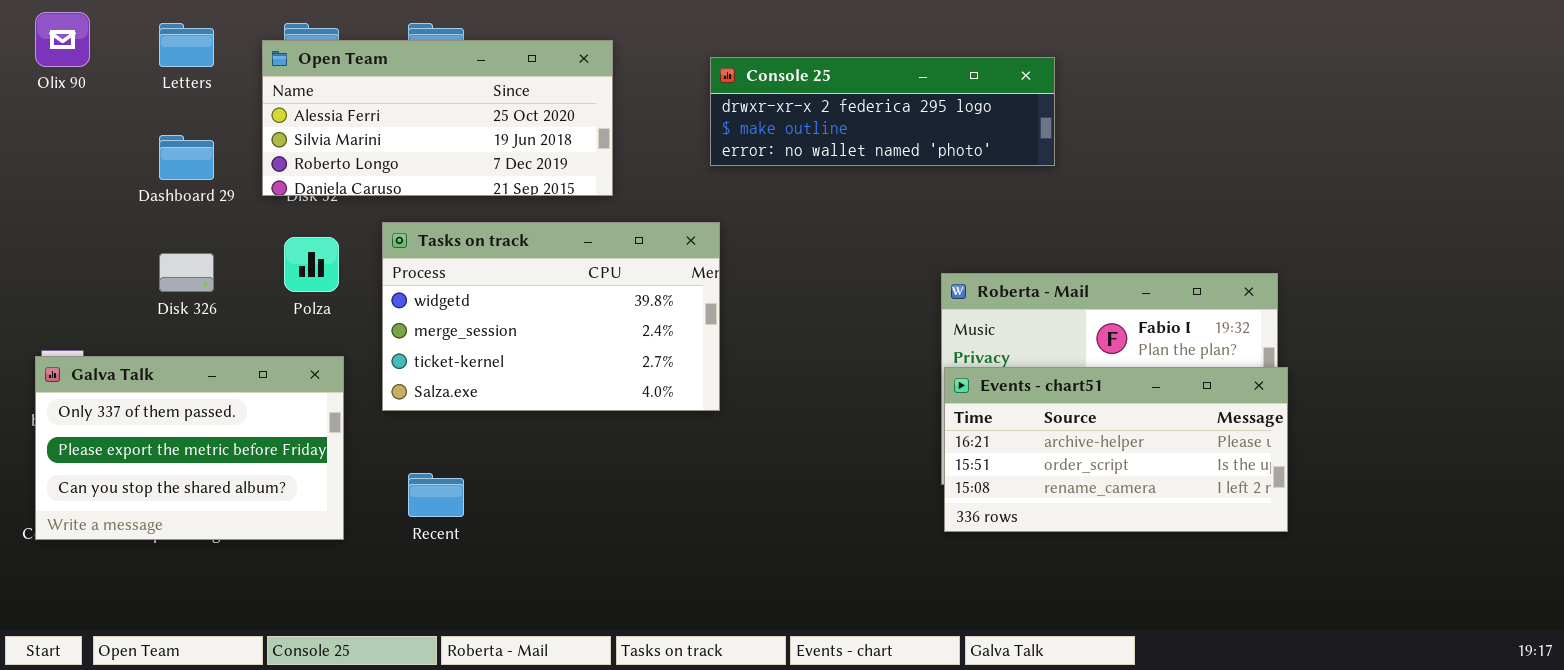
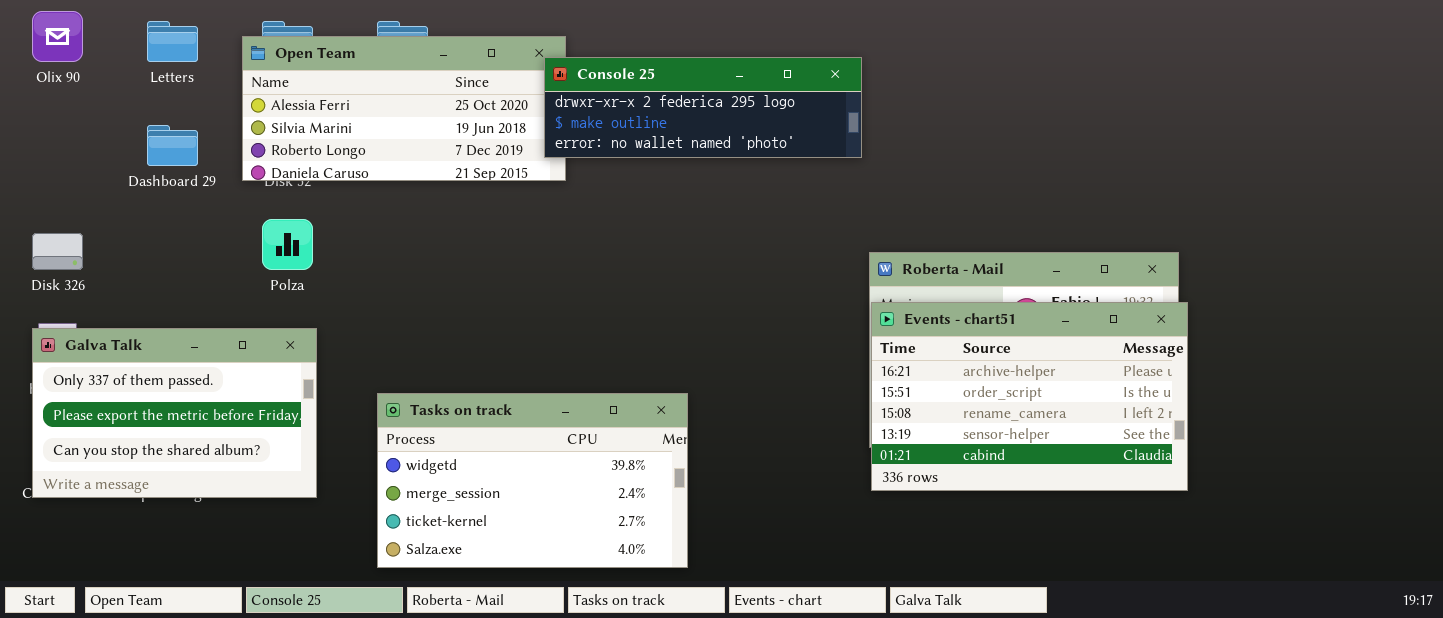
Console 25: [710,57,1055,166] -> [544,57,862,158], moved
Tasks on track: [382,222,720,411] -> [377,393,688,568], moved
Disk 326: [159,253,214,292] -> [32,233,83,270], moved
Events - chart51: [944,367,1288,532] -> [871,302,1188,491], resized

